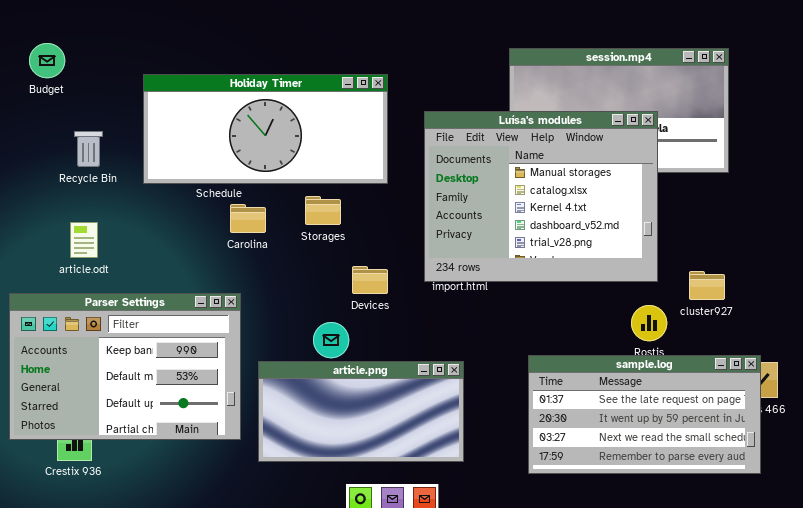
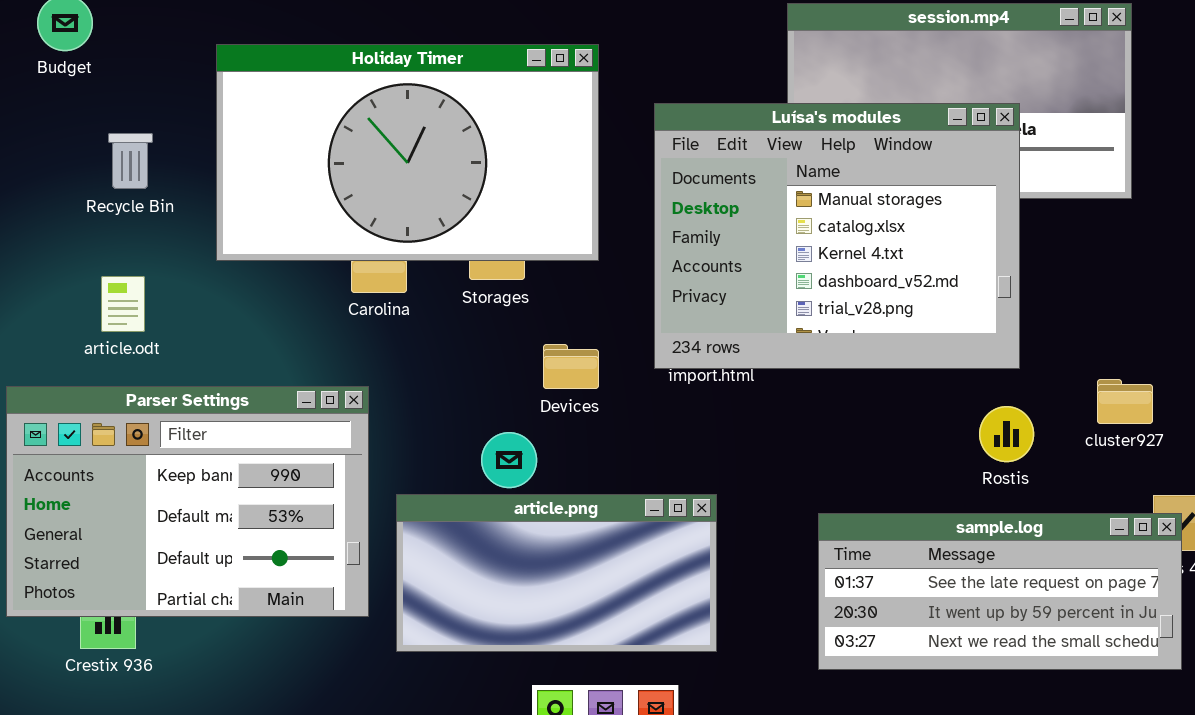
Holiday Timer: [143,74,388,184] -> [216,44,599,261], resized
cluster927: [689,271,725,300] -> [1097,379,1153,424], moved
sample.log: [528,355,761,474] -> [818,513,1182,670], resized

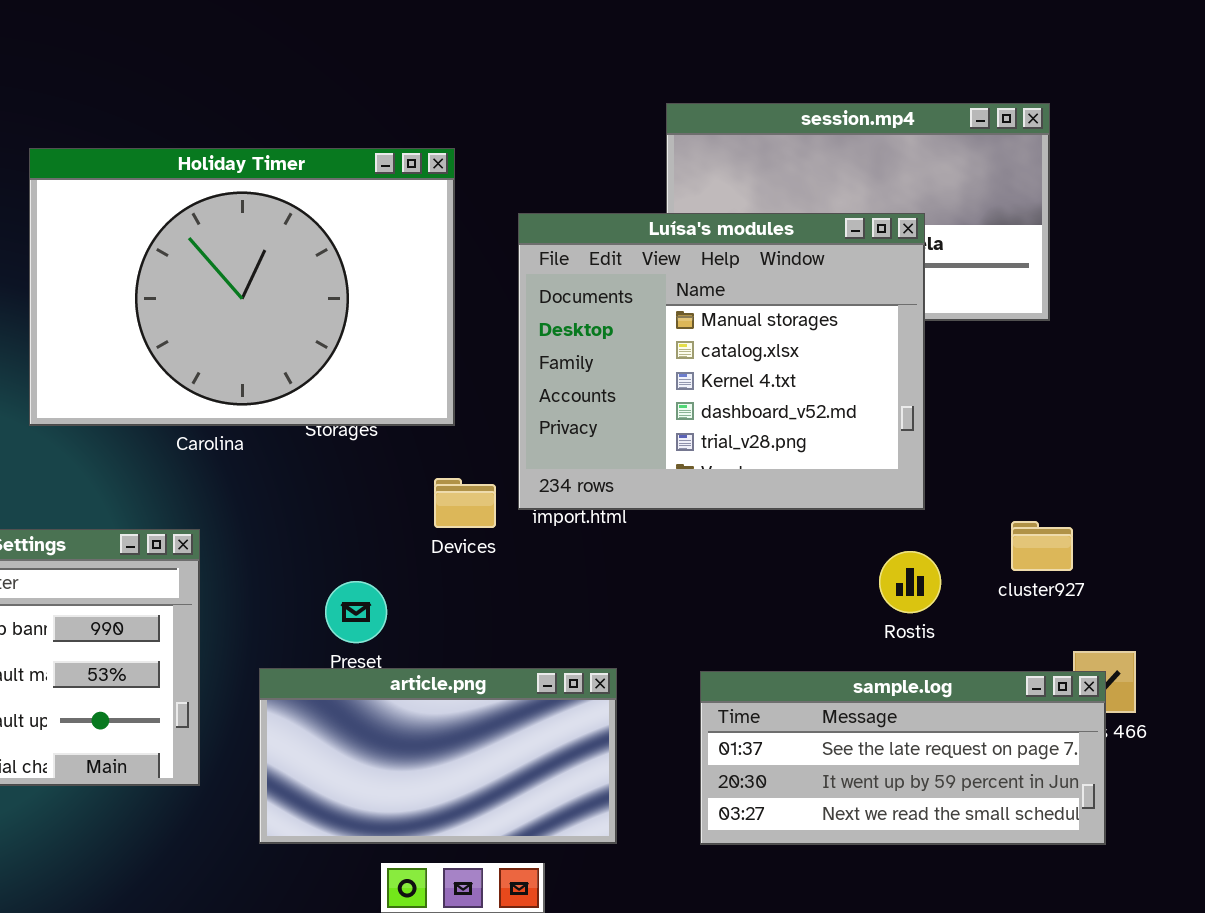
Holiday Timer: [216,44,599,261] -> [29,148,455,426], resized
Devices: [543,344,599,389] -> [434,478,496,528], moved
article.png: [396,494,717,652] -> [259,668,617,844], moved

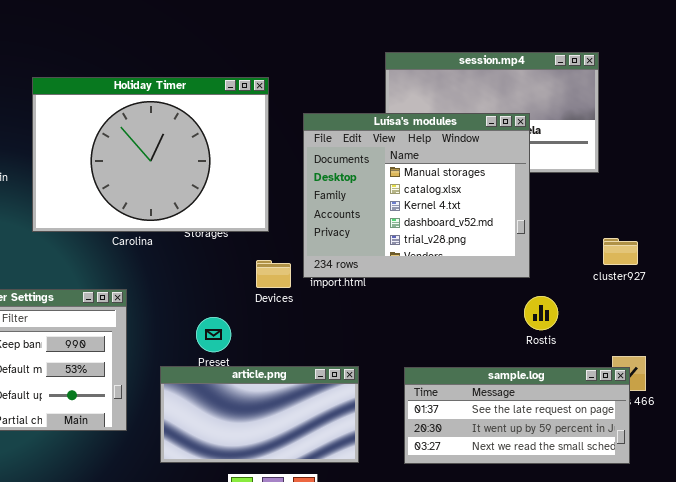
cluster927: [1011,521,1073,571] -> [603,238,638,265], moved
Rostis: [879,551,941,613] -> [524,296,558,330], moved

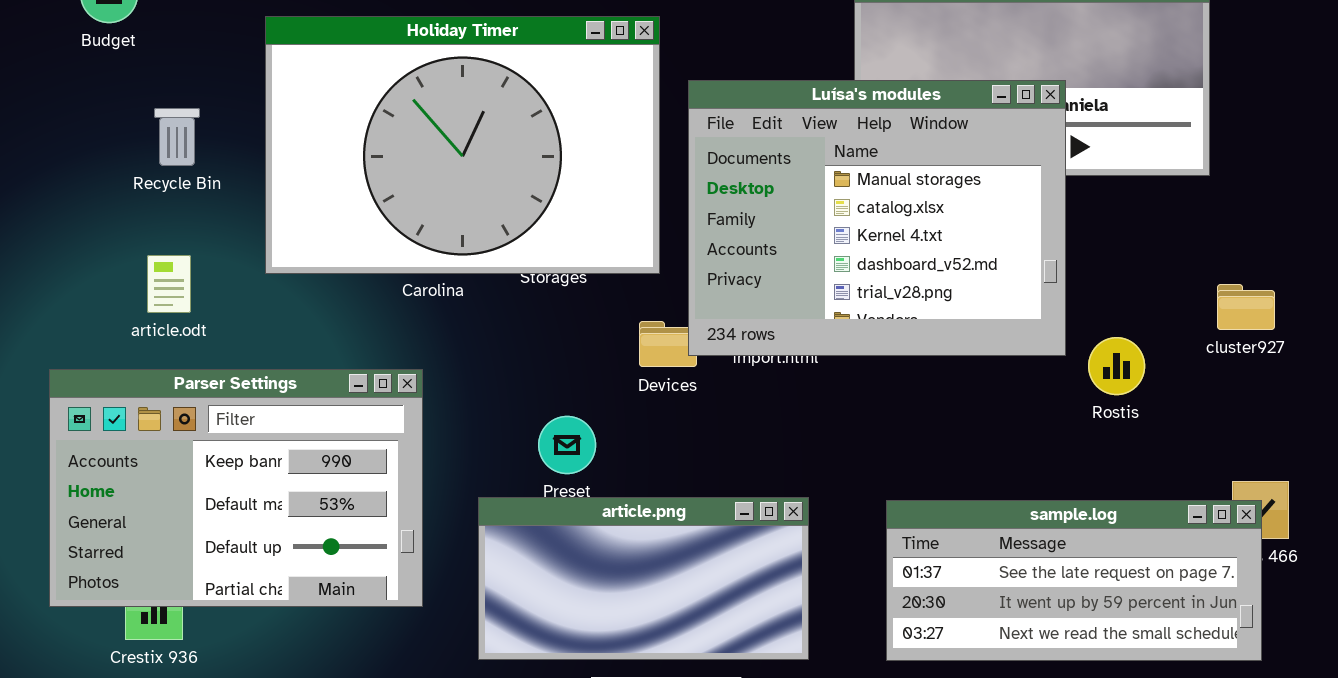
Luísa's modules: [303,113,530,278] -> [688,80,1066,356], moved
Rostis: [524,296,558,330] -> [1088,337,1145,395], moved

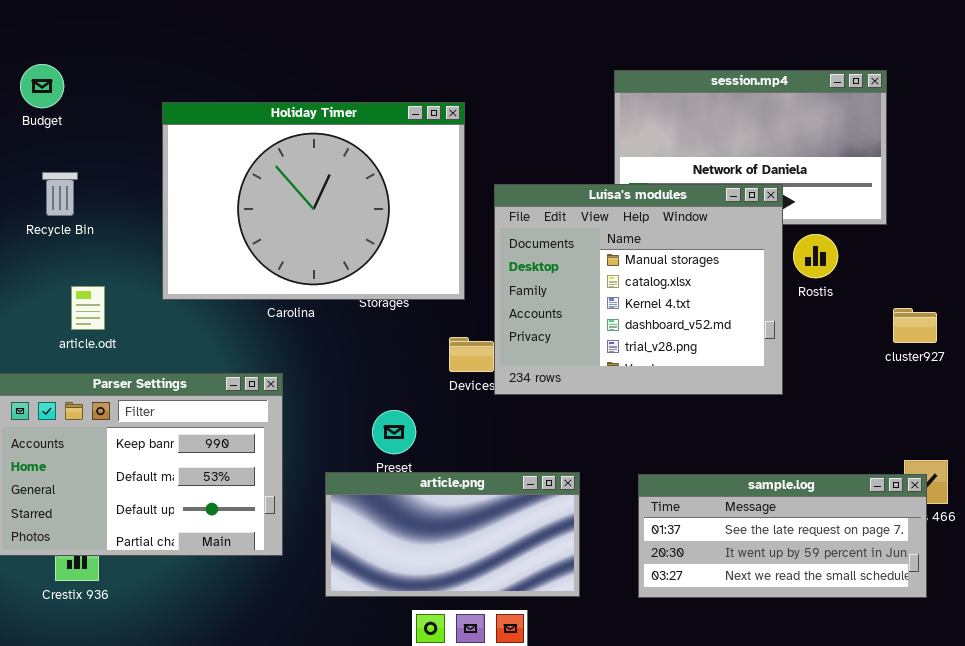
Luísa's modules: [688,80,1066,356] -> [494,184,783,395], moved
Recycle Bin: [154,108,200,166] -> [42,172,78,216], moved
Rostis: [1088,337,1145,395] -> [793,234,838,278], moved

